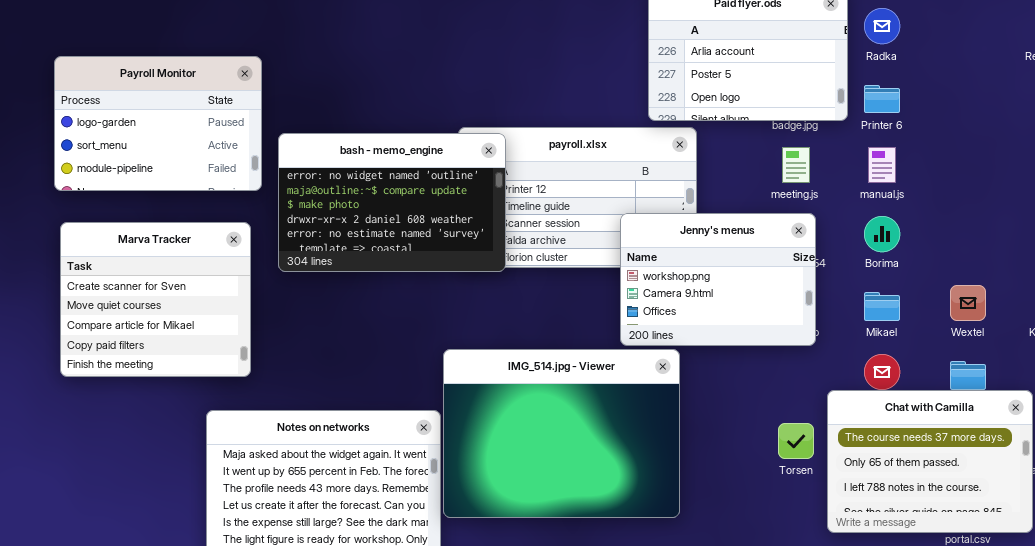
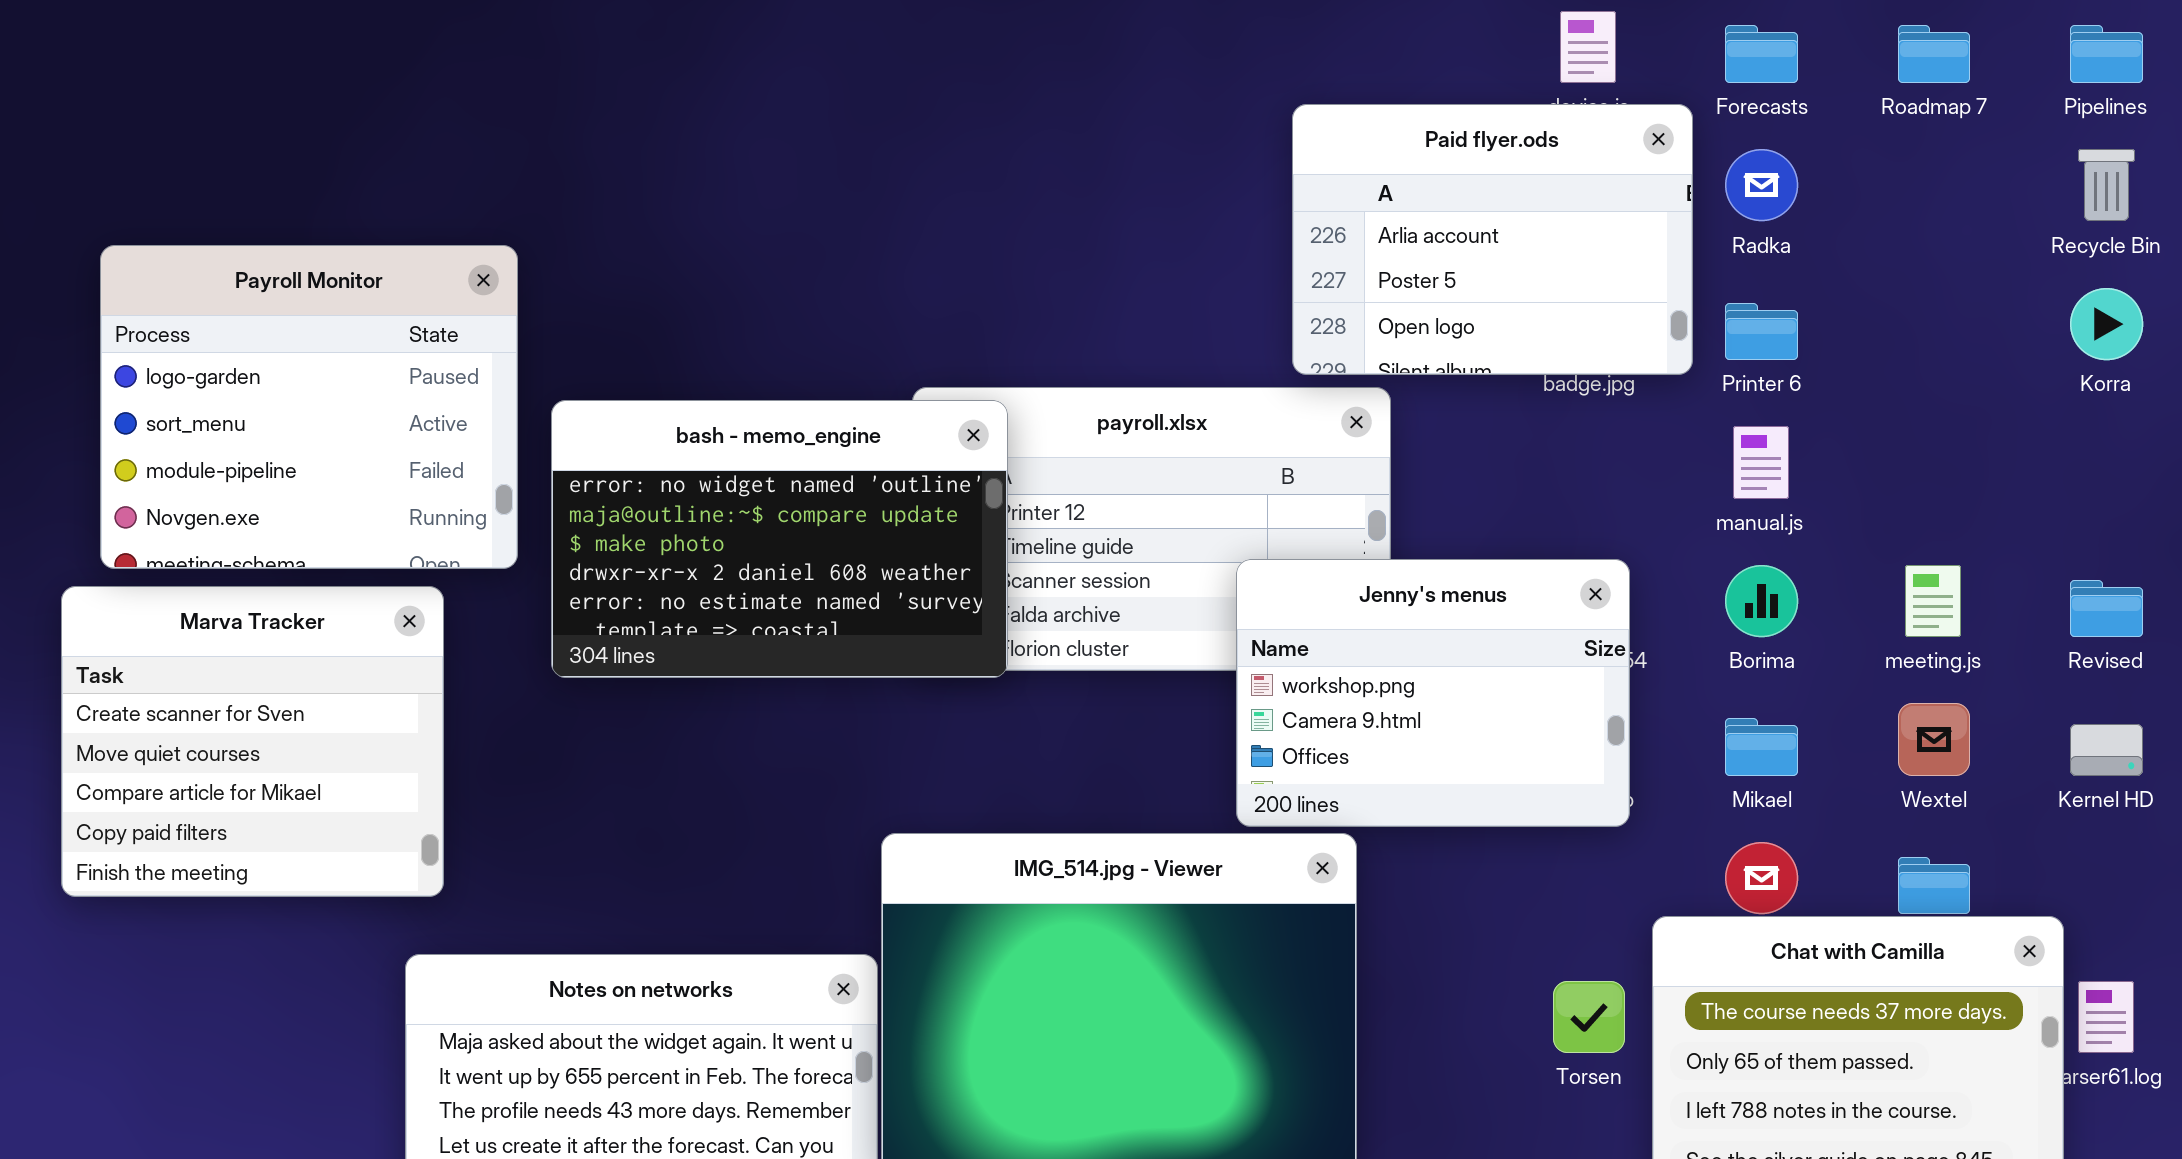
Payroll Monitor: [54,56,262,191] -> [100,245,518,569], resized
meeting.js: [782,147,810,183] -> [1905,565,1961,637], moved
Marva Tracker: [60,222,251,377] -> [61,586,444,897], moved

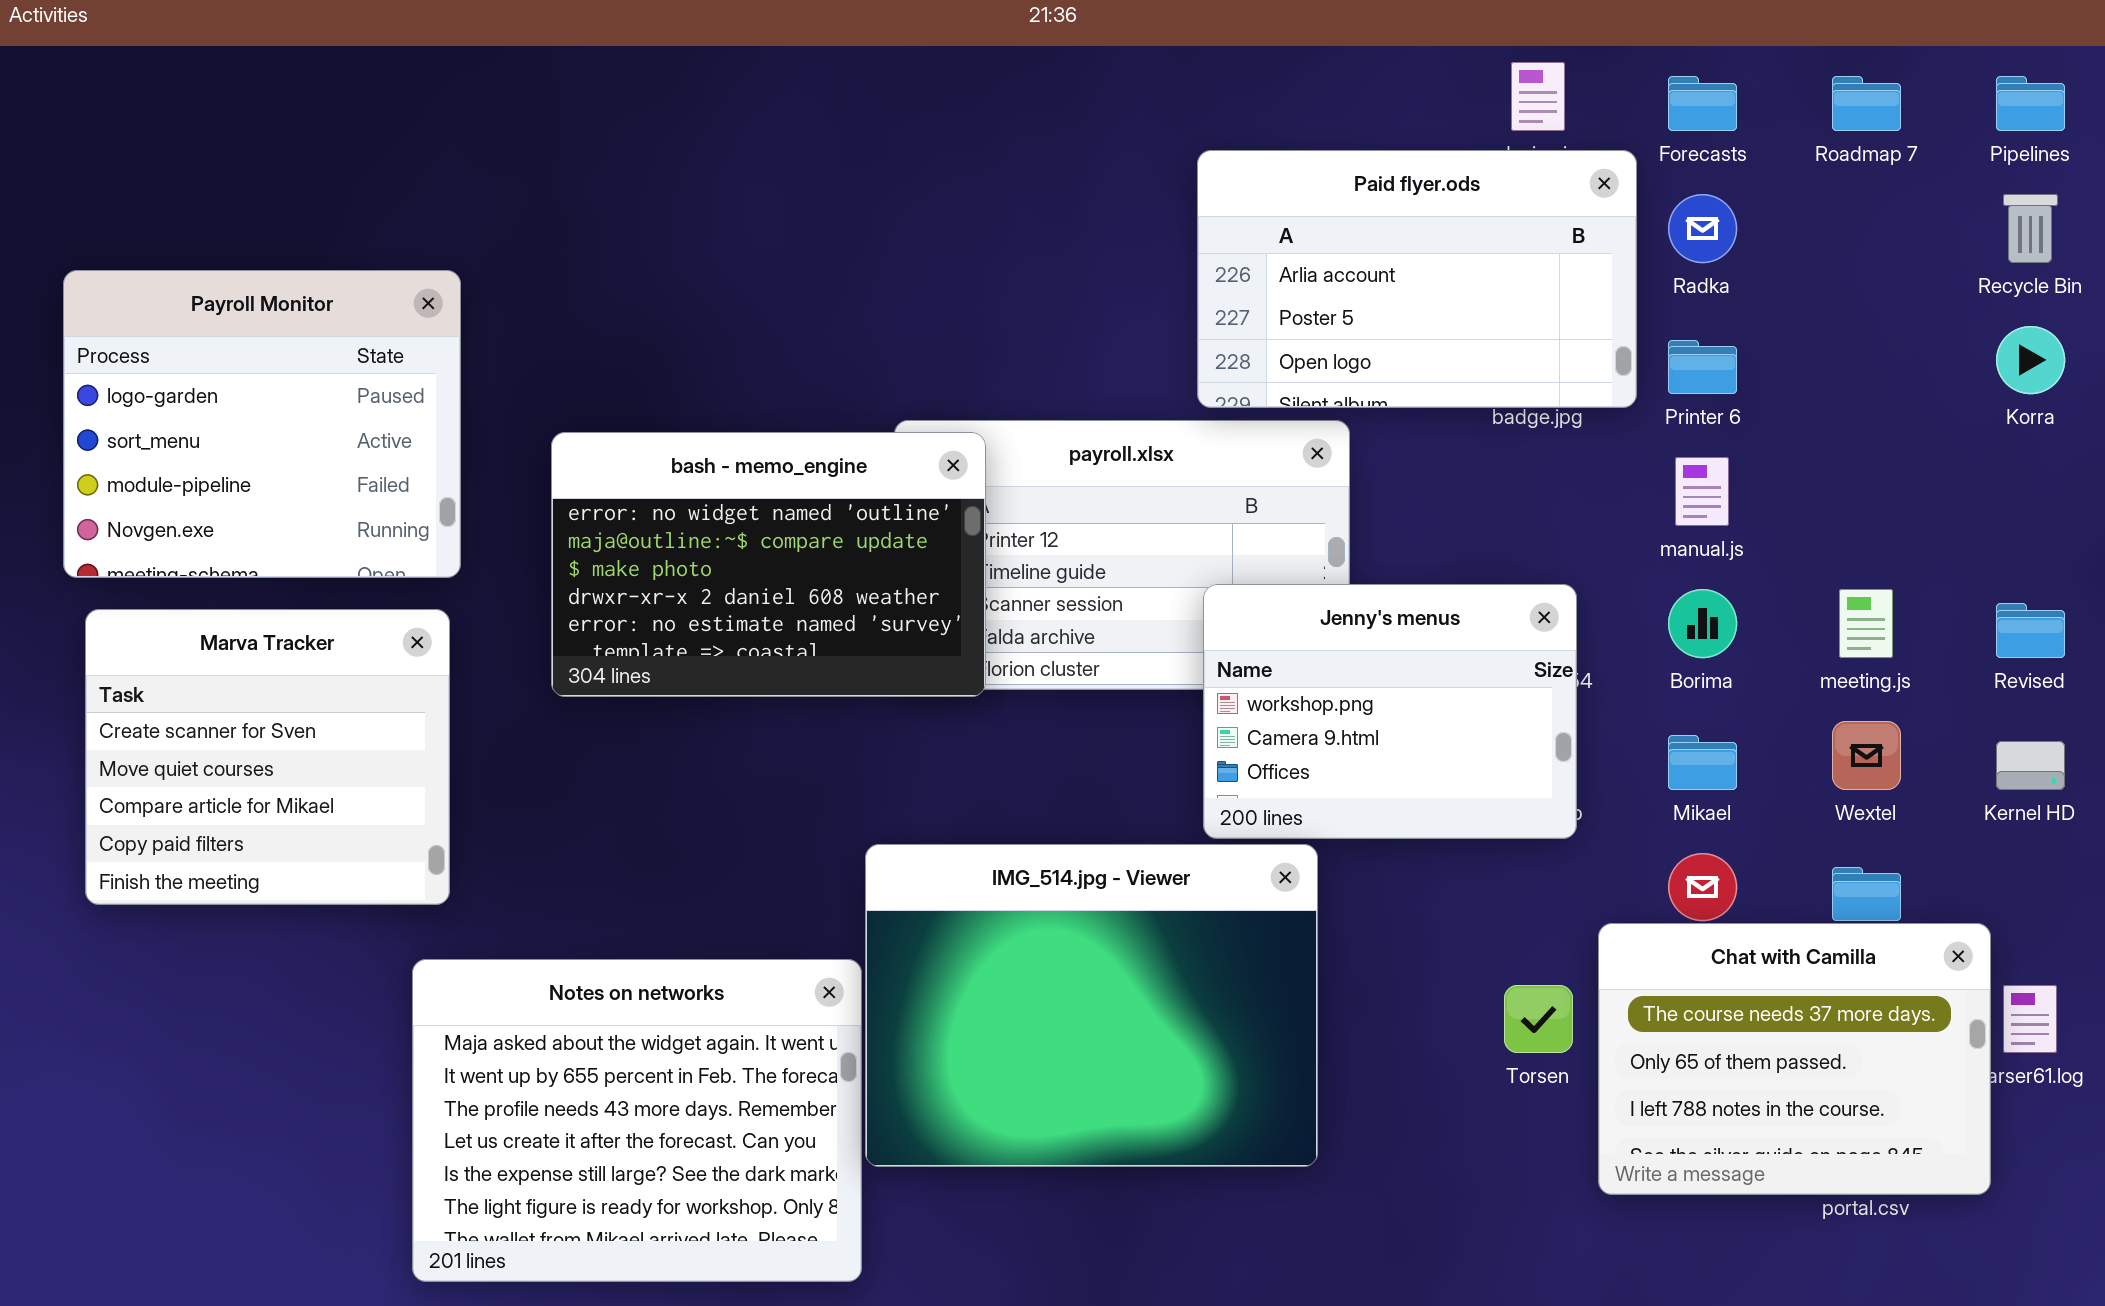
Paid flyer.ods: [1292,104,1693,375] -> [1197,150,1637,408], resized
Payroll Monitor: [100,245,518,569] -> [63,270,461,578], moved

